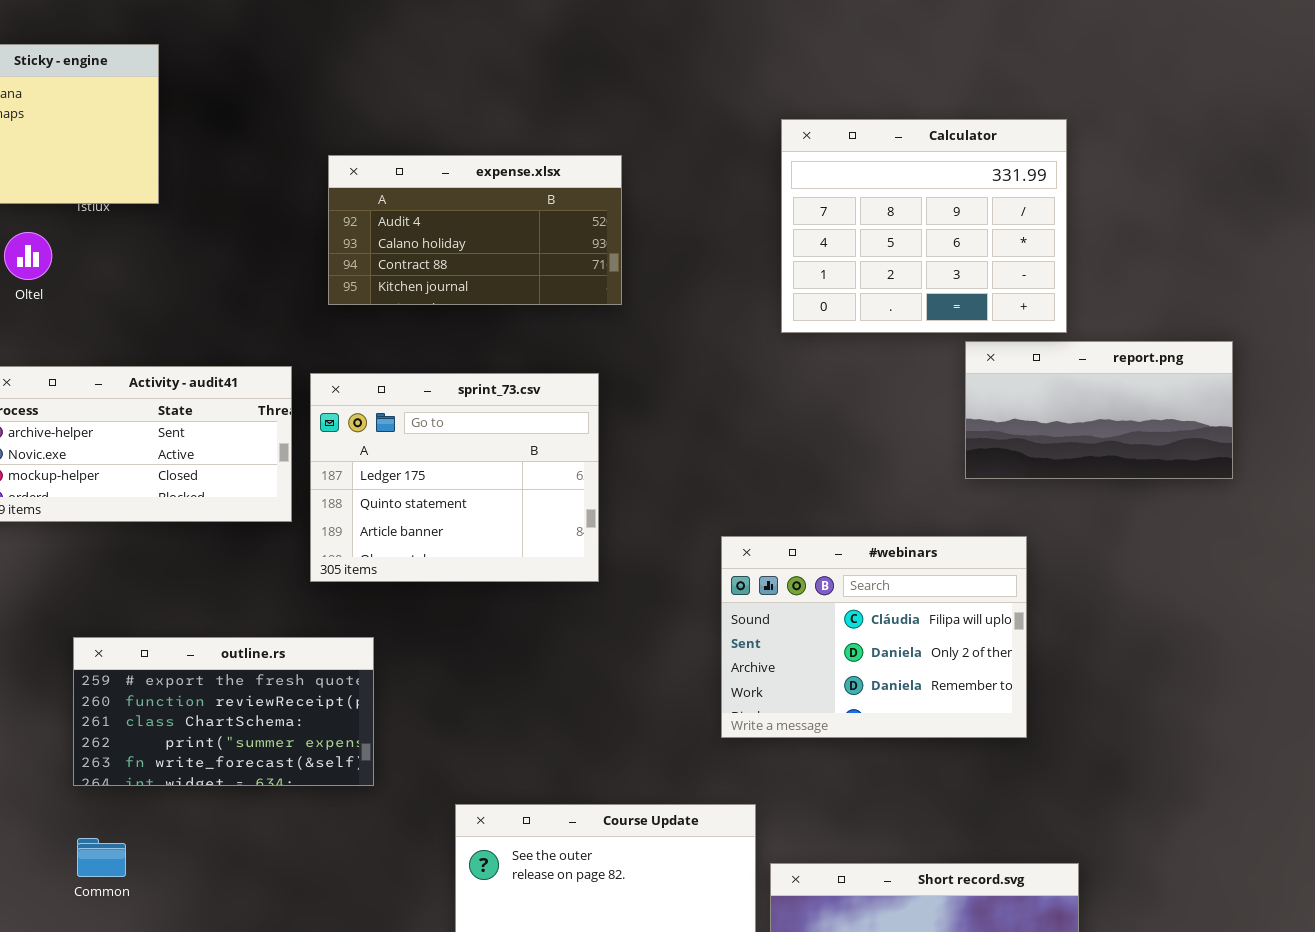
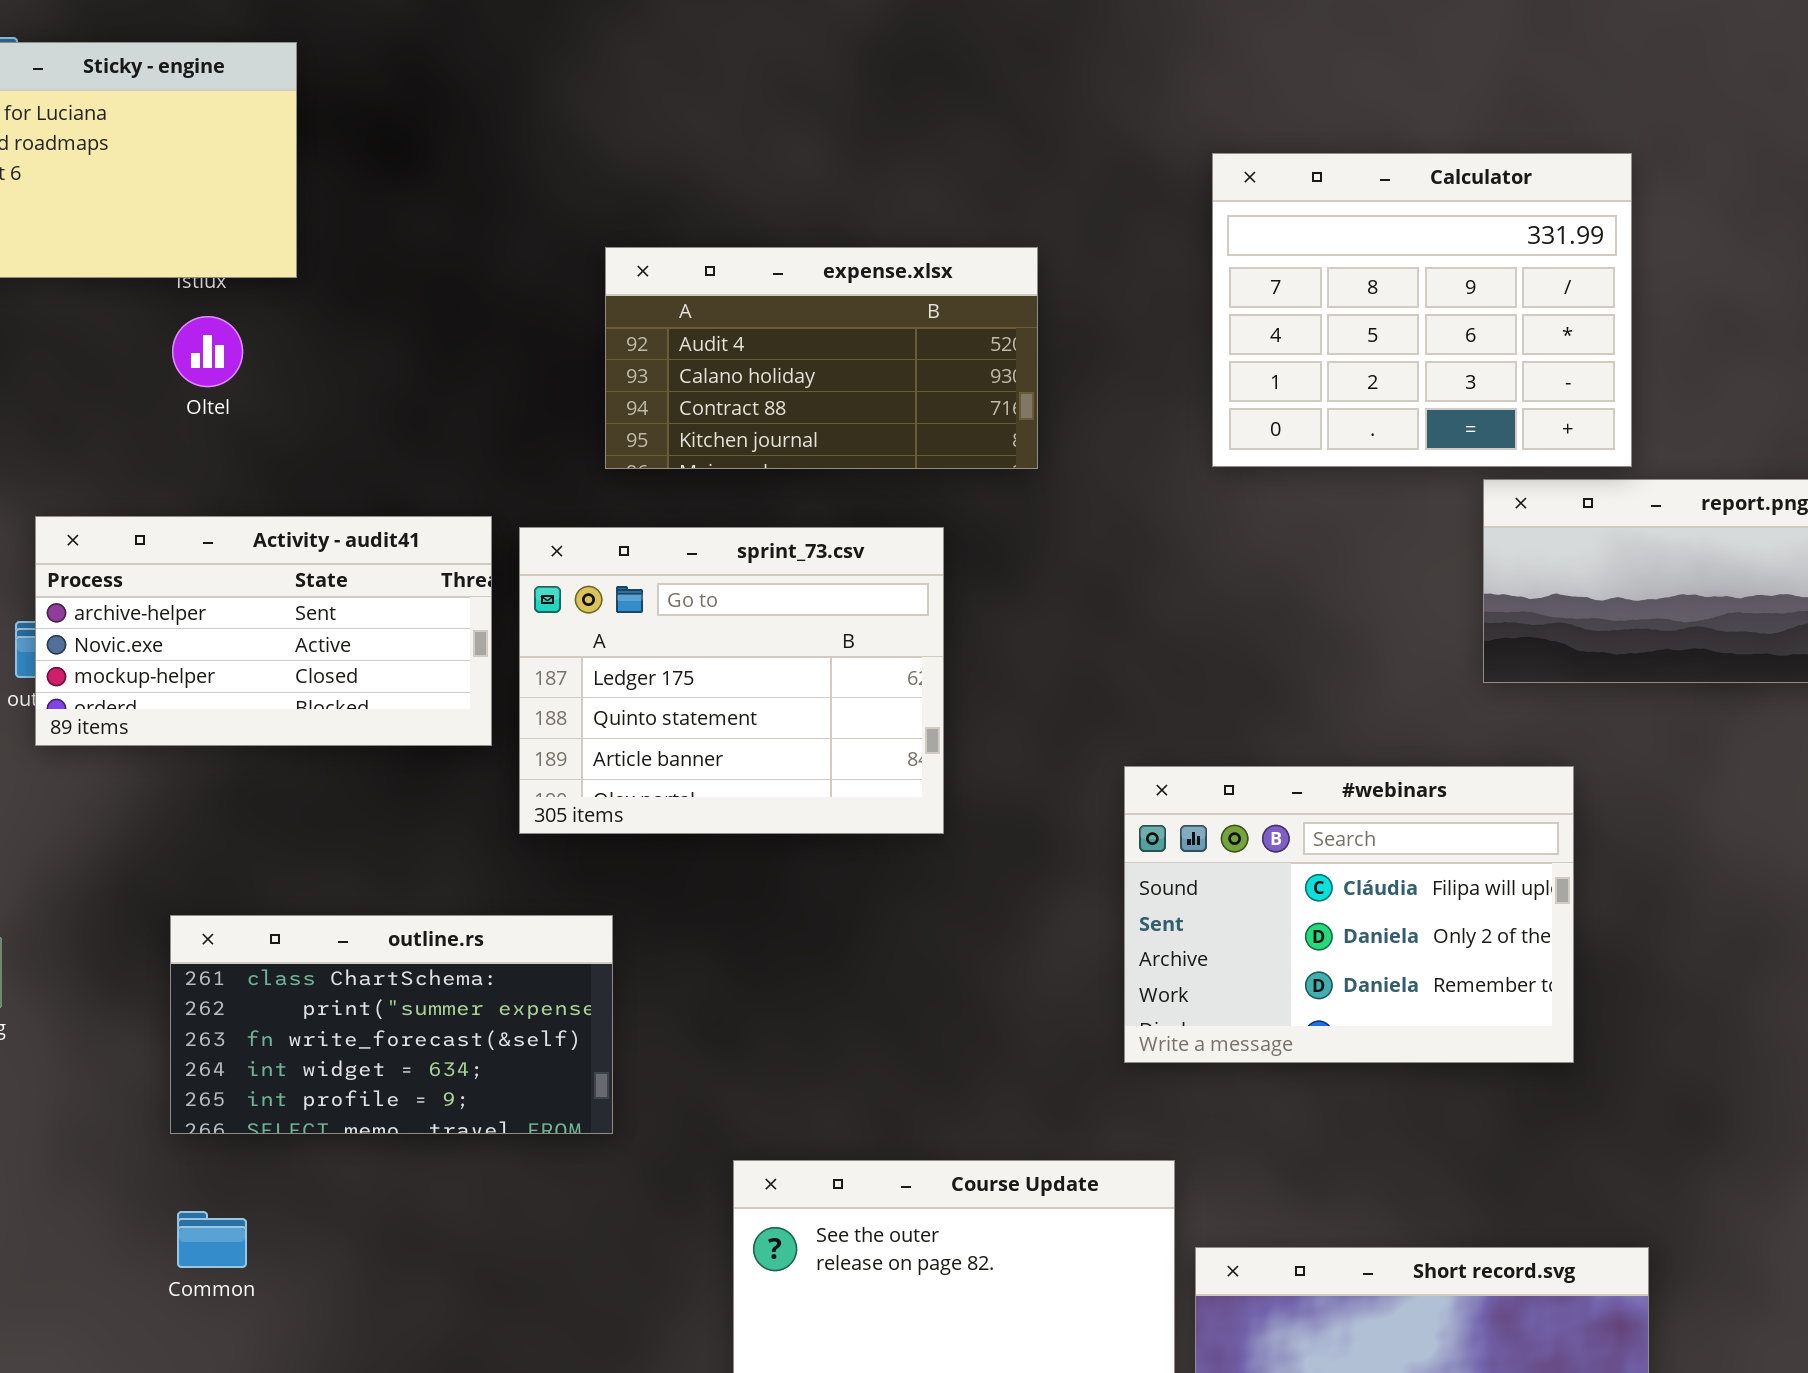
expense.xlsx: [328,155,622,305] -> [605,247,1038,469], moved
Oltel: [4,232,52,280] -> [172,316,243,387], moved
outline.rs: [73,637,374,786] -> [170,915,613,1134], scrolled down 2 rows

